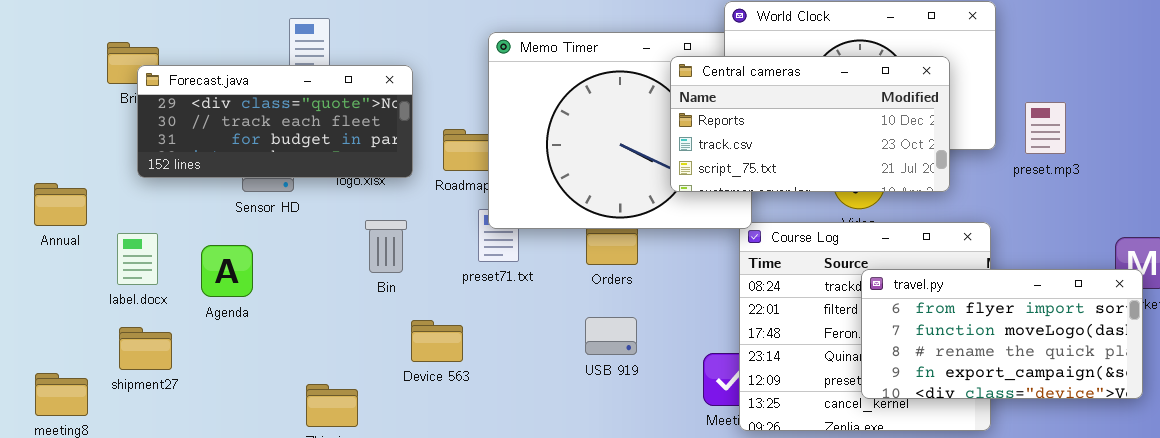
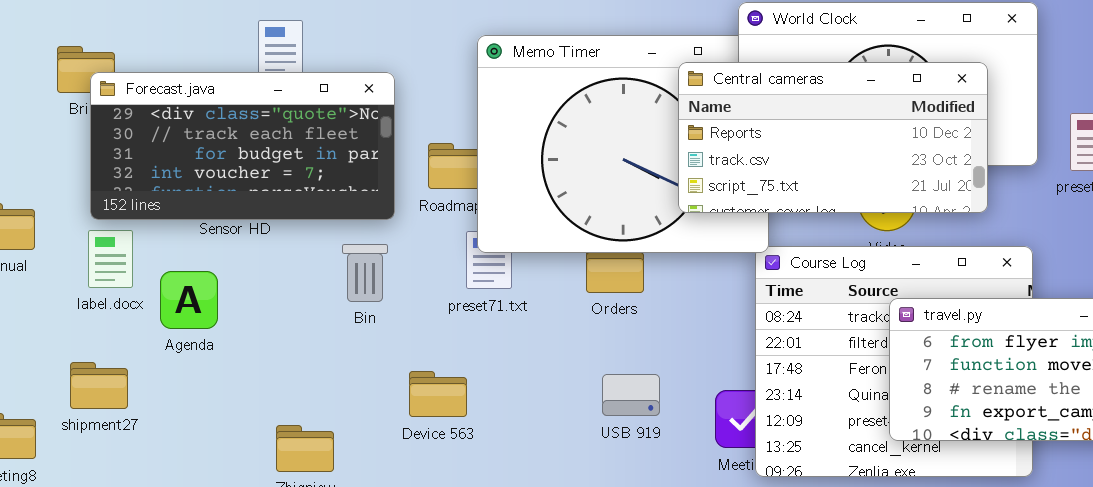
Forecast.java: [137,65,413,178] -> [90,72,395,220], resized
label.docx: [117,233,158,285] -> [88,230,133,288], moved
USB 919: [585,317,637,355] -> [602,374,660,416], moved
Device 563: [411,320,463,362] -> [409,371,467,417], moved

